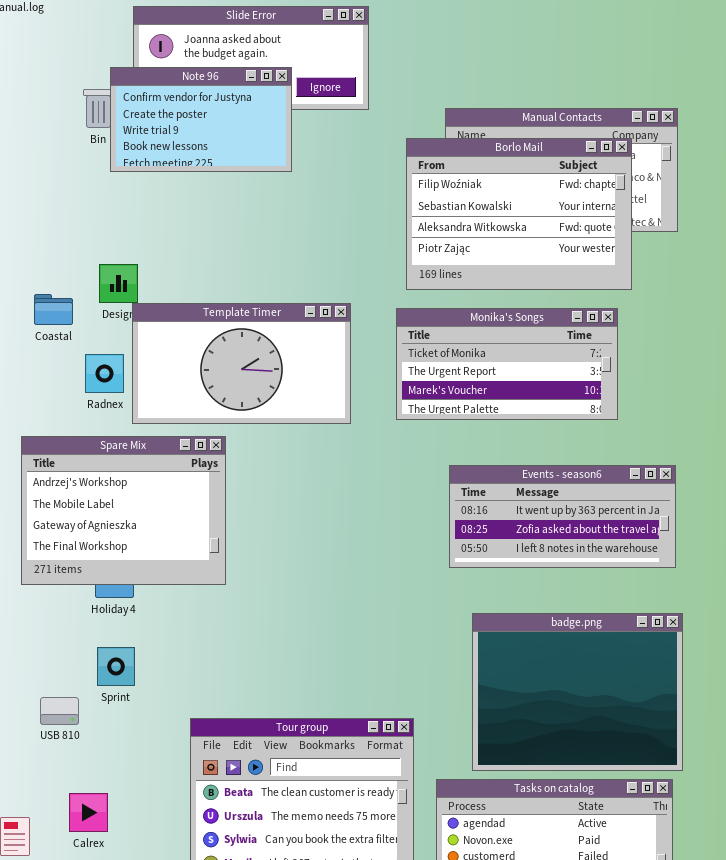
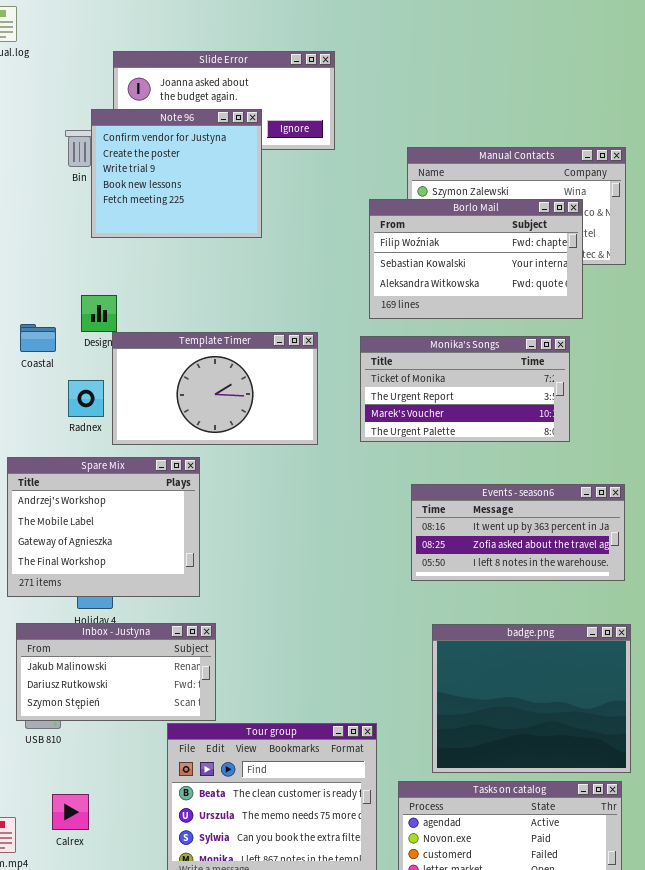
Note 96: [110,67,292,172] -> [91,109,262,238], resized
Borlo Mail: [406,138,632,290] -> [369,199,583,319], resized
Inbox - Justyna: none -> [16,623,216,721], opened

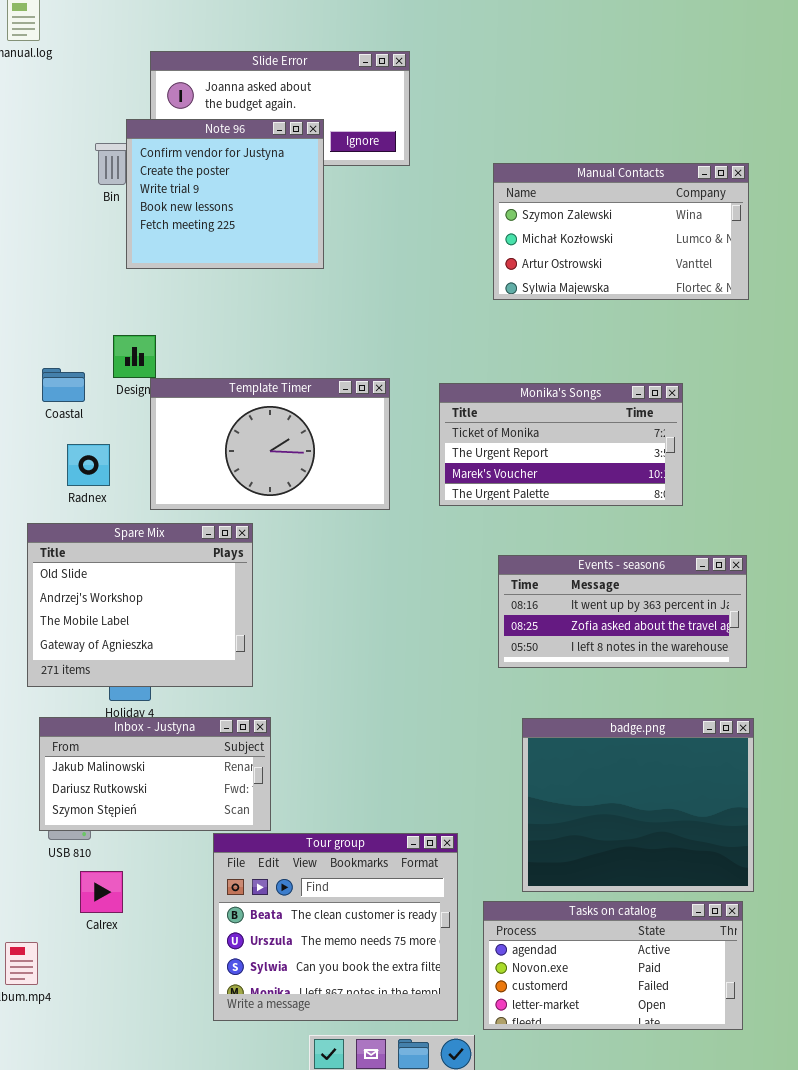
Borlo Mail: [369,199,583,319] -> none, closed
Radnex: [68,380,104,417] -> [67,444,110,486], moved
Spare Mix: [7,457,200,597] -> [27,523,253,687], scrolled up 1 row
Calrex: [52,794,89,830] -> [80,871,123,913], moved

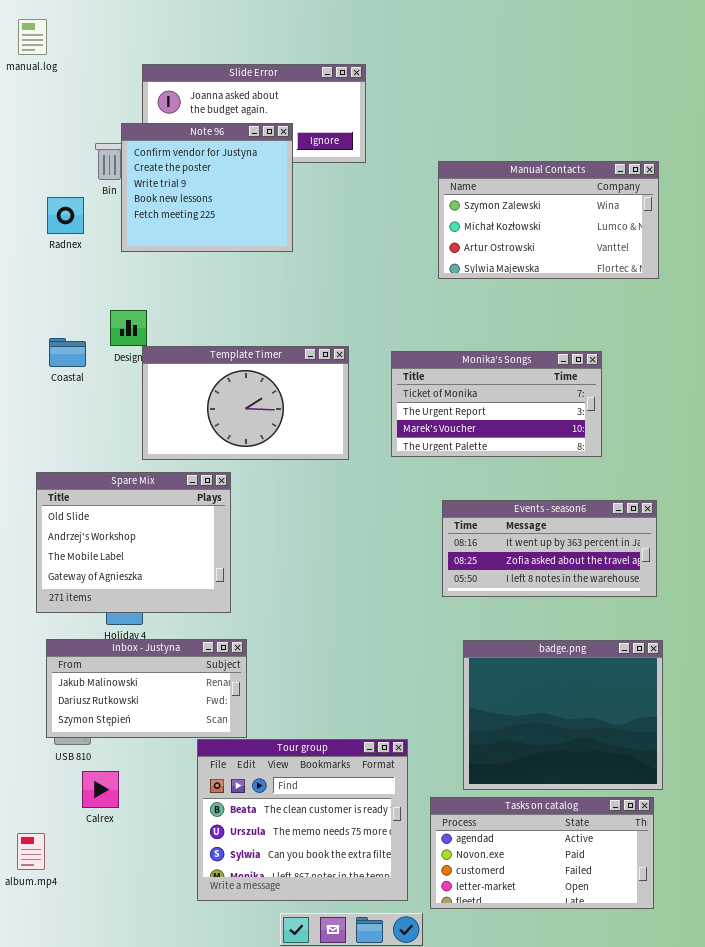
Radnex: [67,444,110,486] -> [47,197,84,234], moved

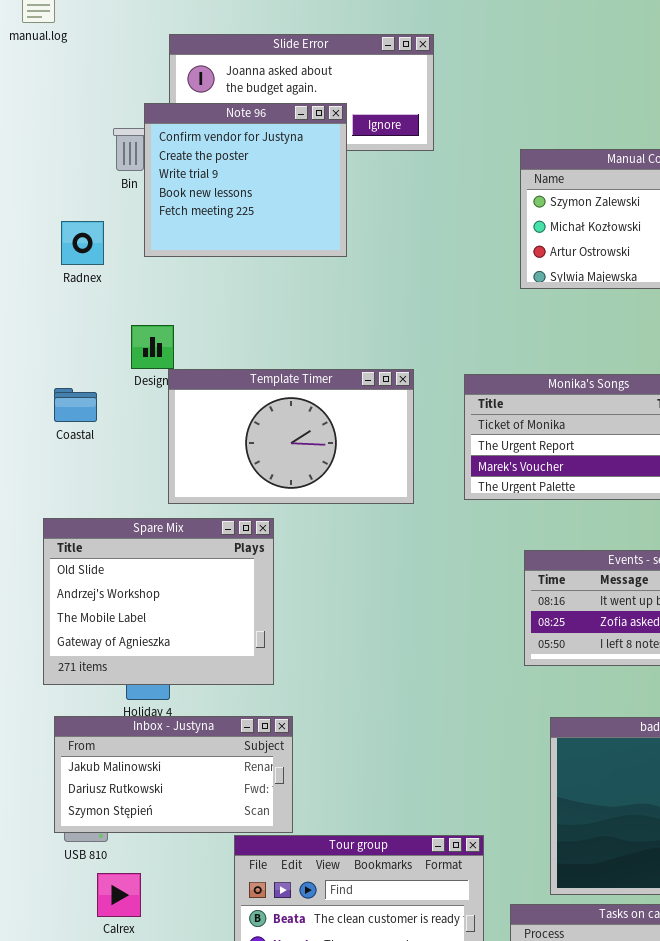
Radnex: [47,197,84,234] -> [61,221,104,265], moved
Coastal: [49,338,86,367] -> [54,388,97,422], moved

